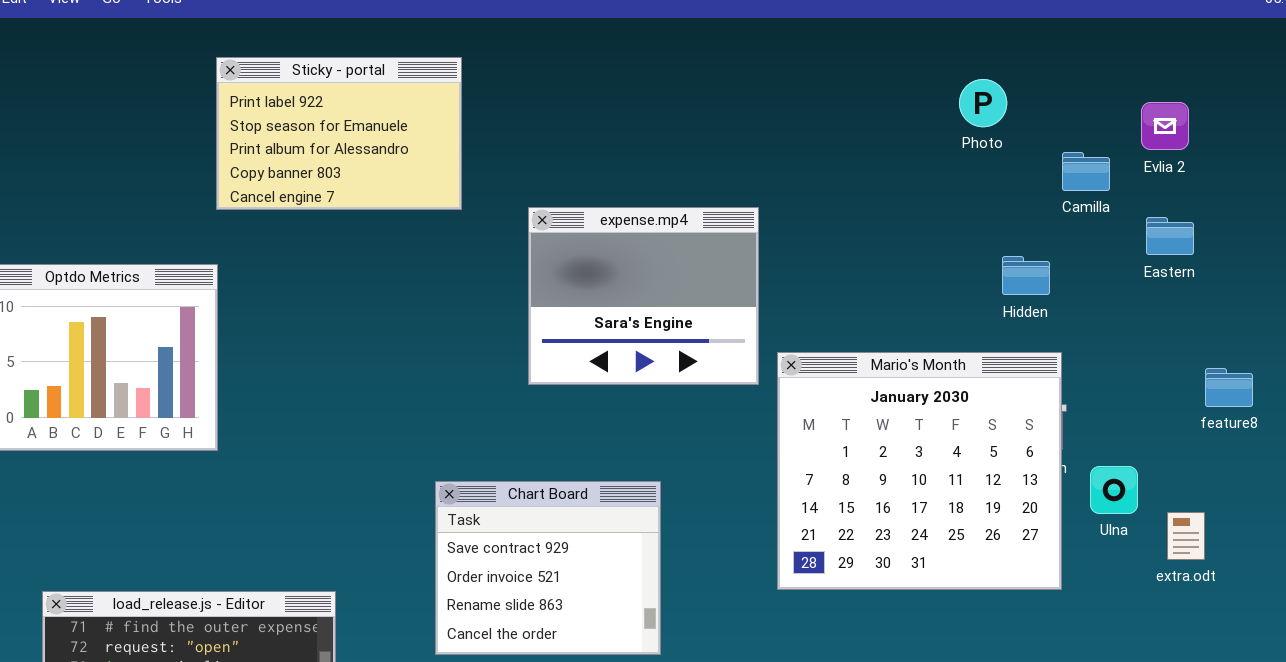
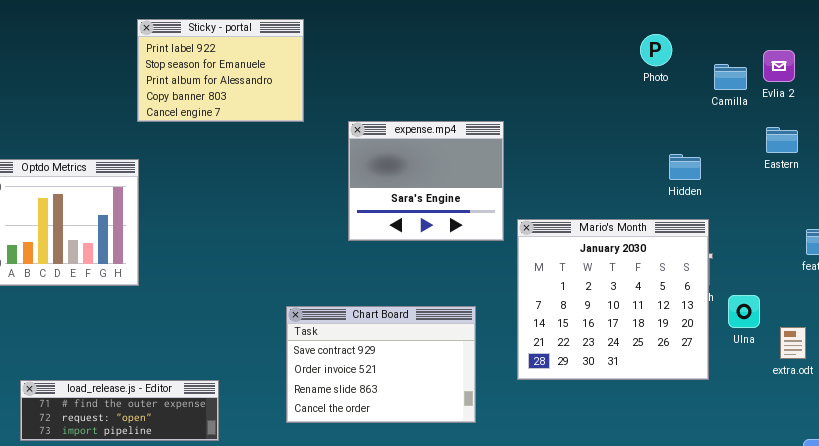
Camilla: [1062,152,1110,191] -> [714,64,747,90], moved
Chart Board: [435,481,661,655] -> [286,306,476,423], resized

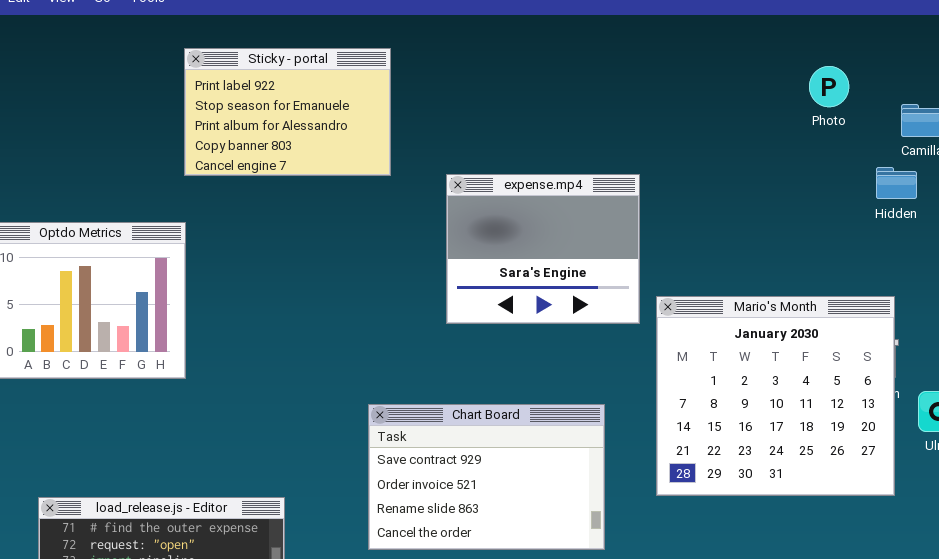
Hidden: [669,154,701,180] -> [876,167,917,199], moved

